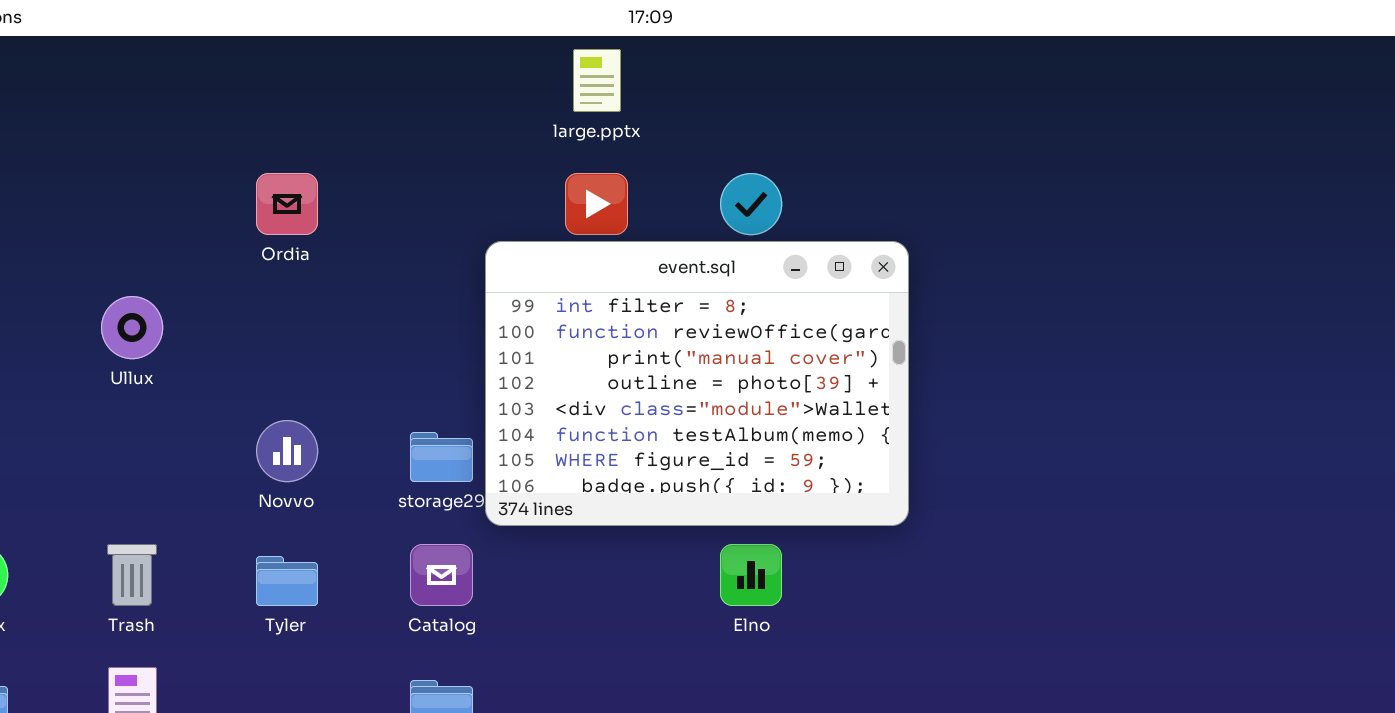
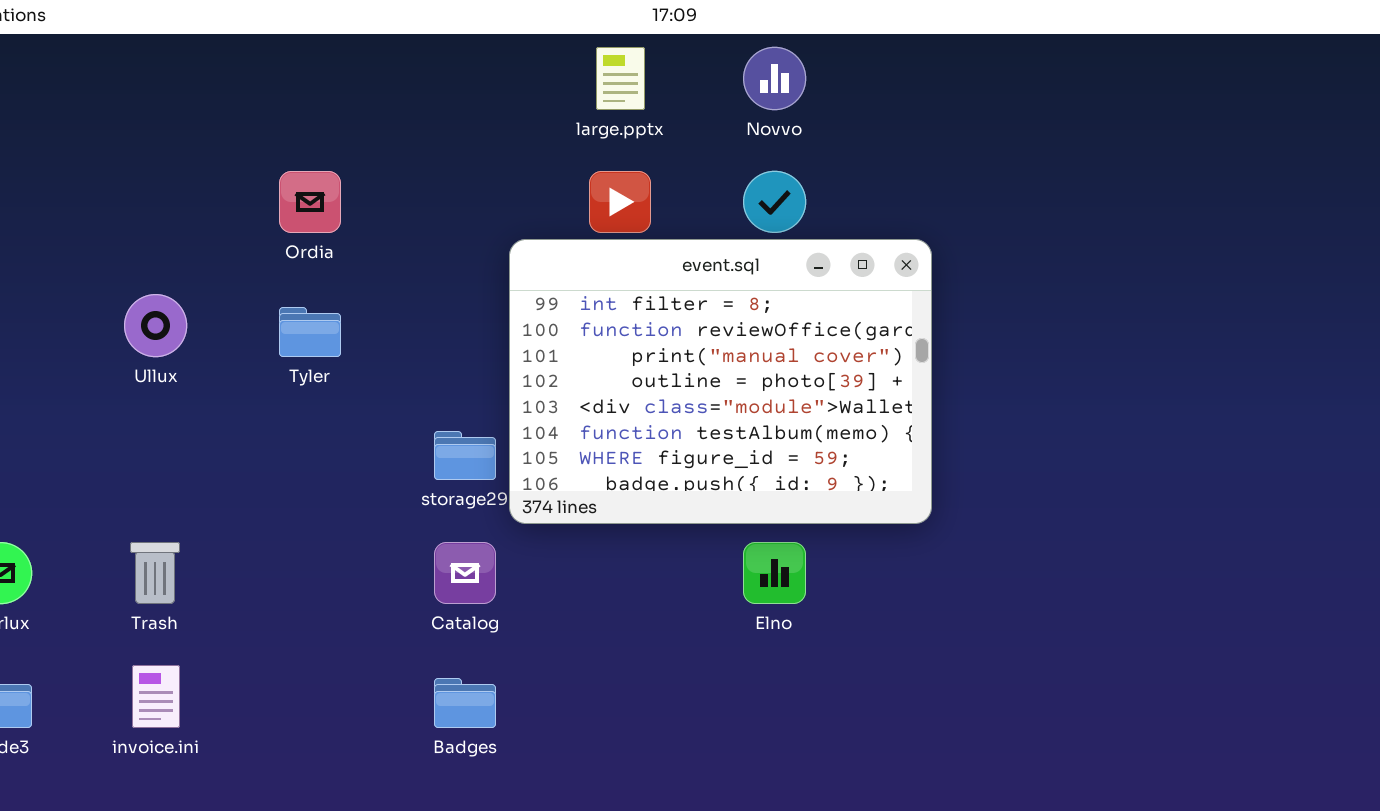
Novvo: [256,420,318,482] -> [743,47,806,110], moved
Tyler: [256,556,318,606] -> [279,307,341,357], moved

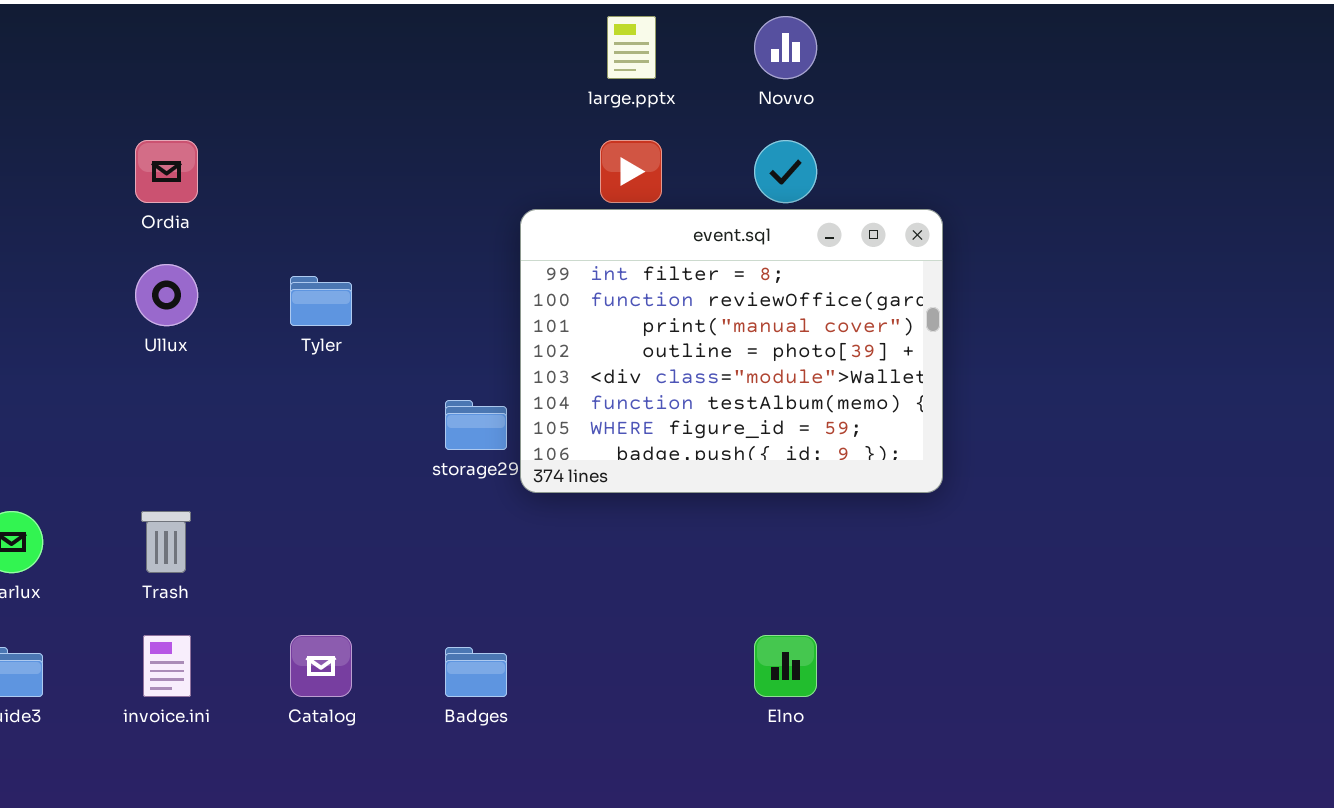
Ordia: [279,171,341,233] -> [135,140,198,203], moved
Catalog: [434,542,496,604] -> [290,635,352,697], moved
Elno: [743,542,806,604] -> [754,635,817,697], moved

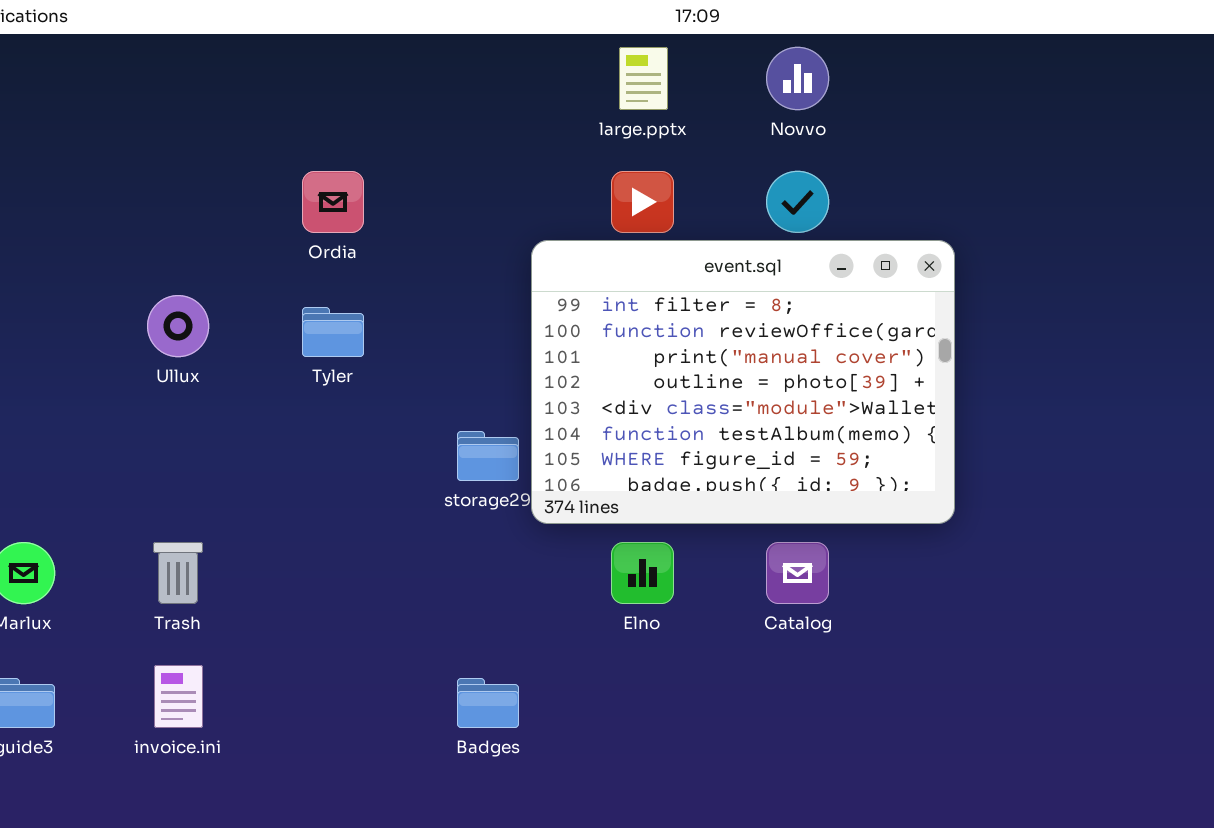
Ordia: [135,140,198,203] -> [302,171,364,233], moved
Catalog: [290,635,352,697] -> [766,542,829,604], moved
Elno: [754,635,817,697] -> [611,542,674,604], moved

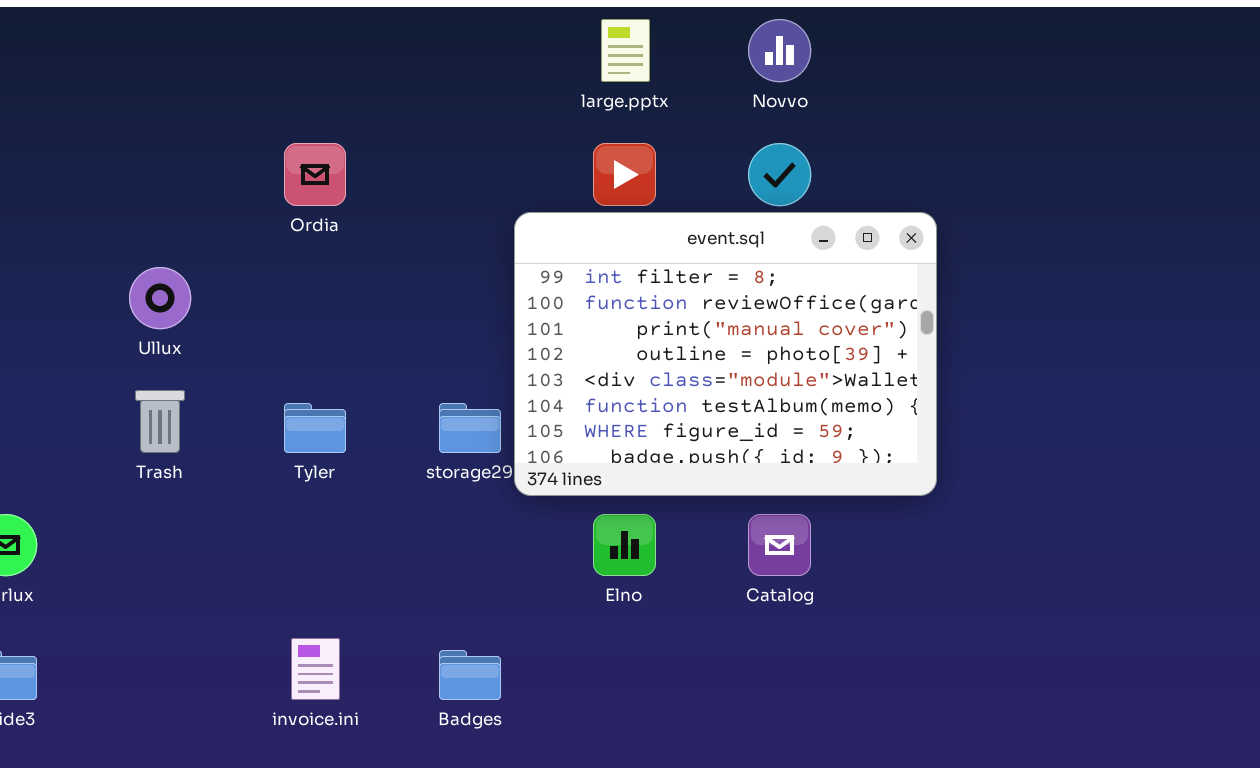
Tyler: [302,307,364,357] -> [284,403,346,453], moved
Trash: [153,542,203,604] -> [135,390,185,453], moved
invoice.ini: [154,665,203,728] -> [291,638,340,700], moved

